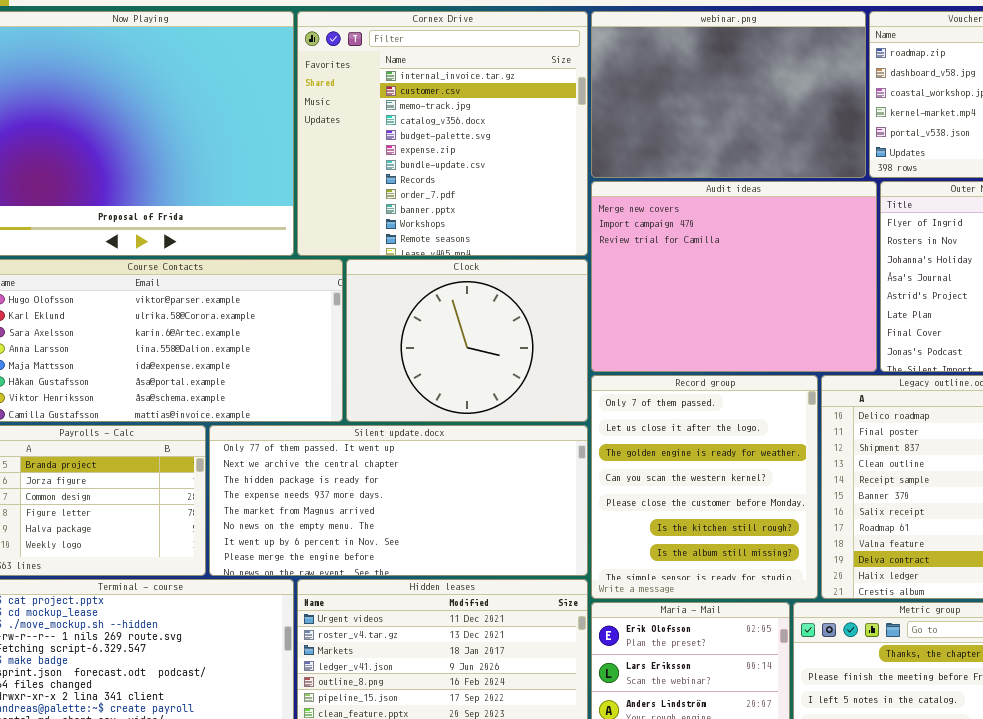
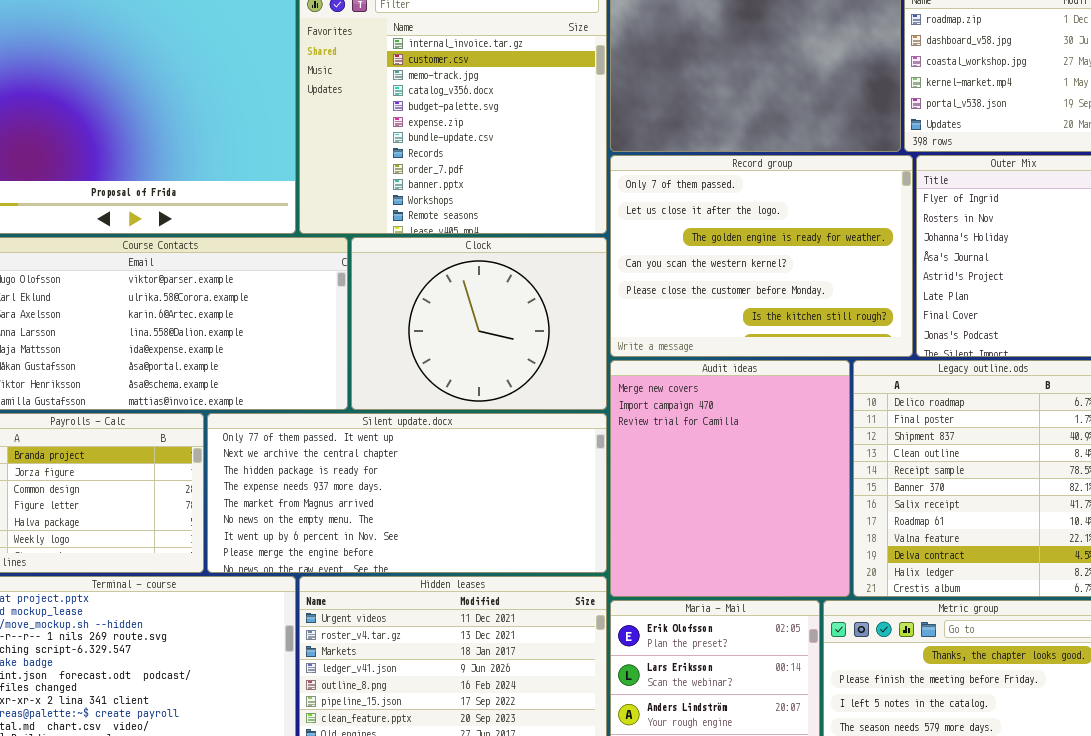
Audit ideas: [591,181,877,372] -> [610,360,850,597], moved, resized
Record group: [591,375,818,599] -> [610,155,913,357], moved, resized

